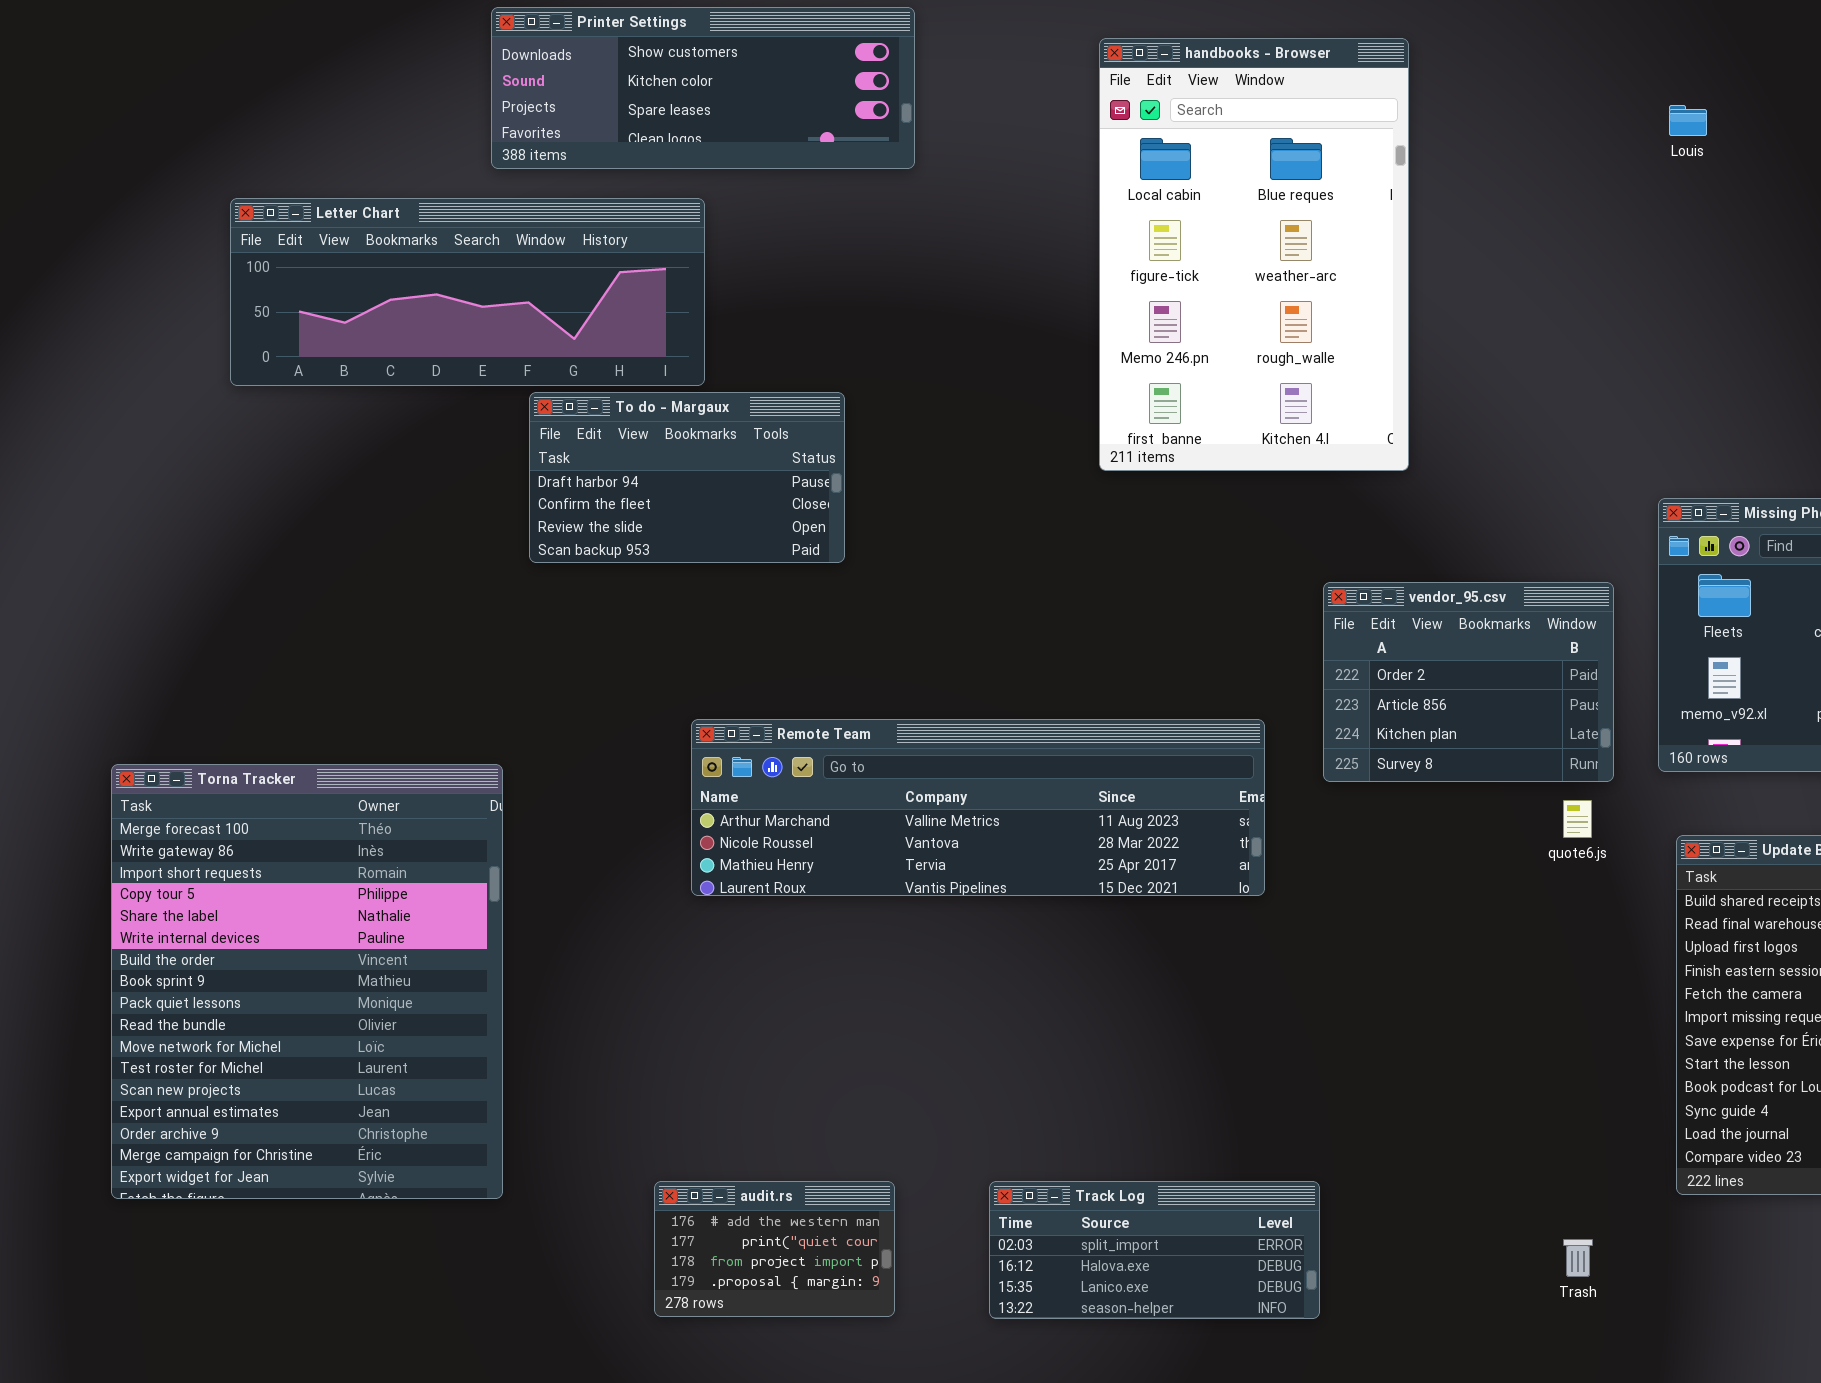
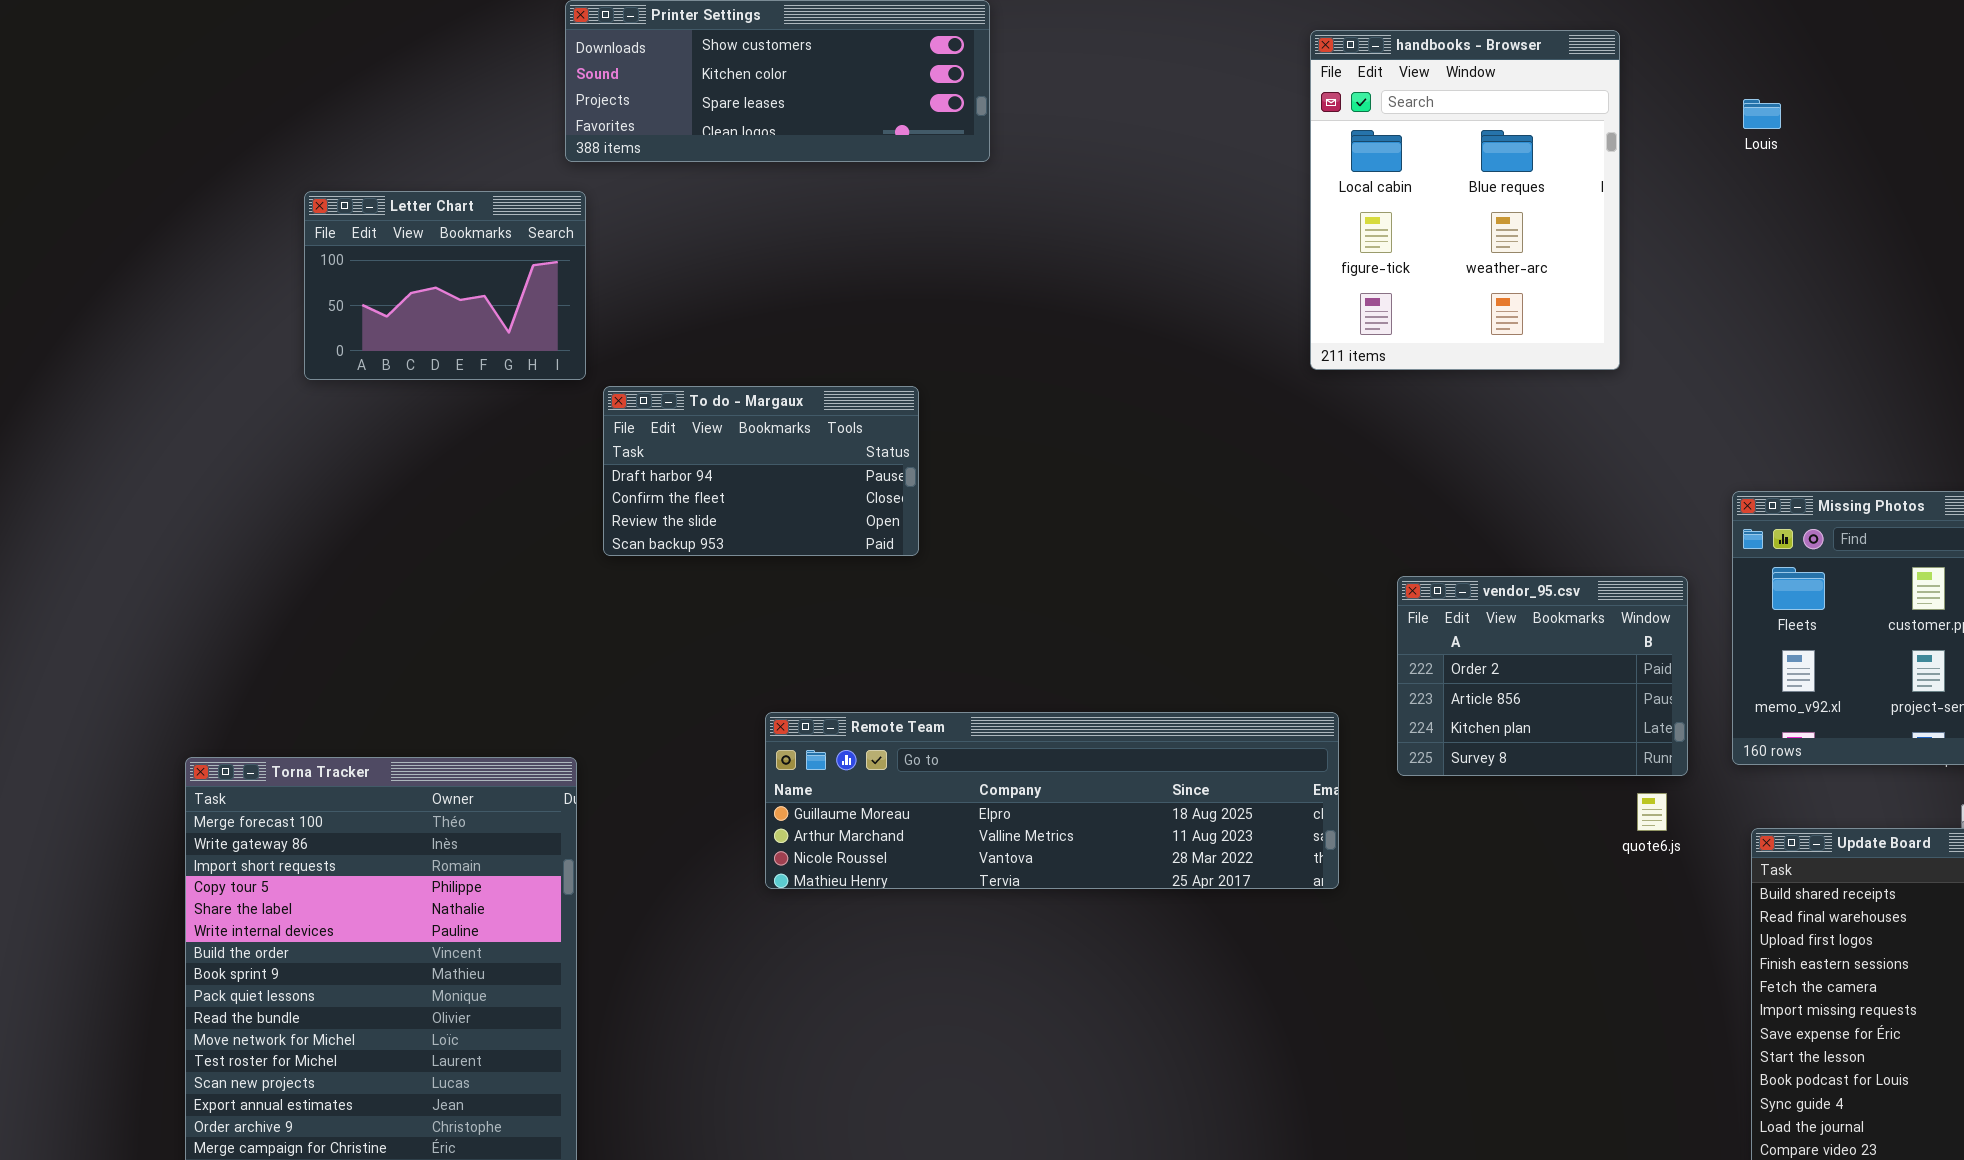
handbooks - Browser: [1099,38,1409,471] -> [1310,30,1620,370], moved, resized
Letter Chart: [230,198,705,386] -> [304,191,586,380], resized
Remote Team: [691,719,1265,896] -> [765,712,1339,889], scrolled up 1 row

